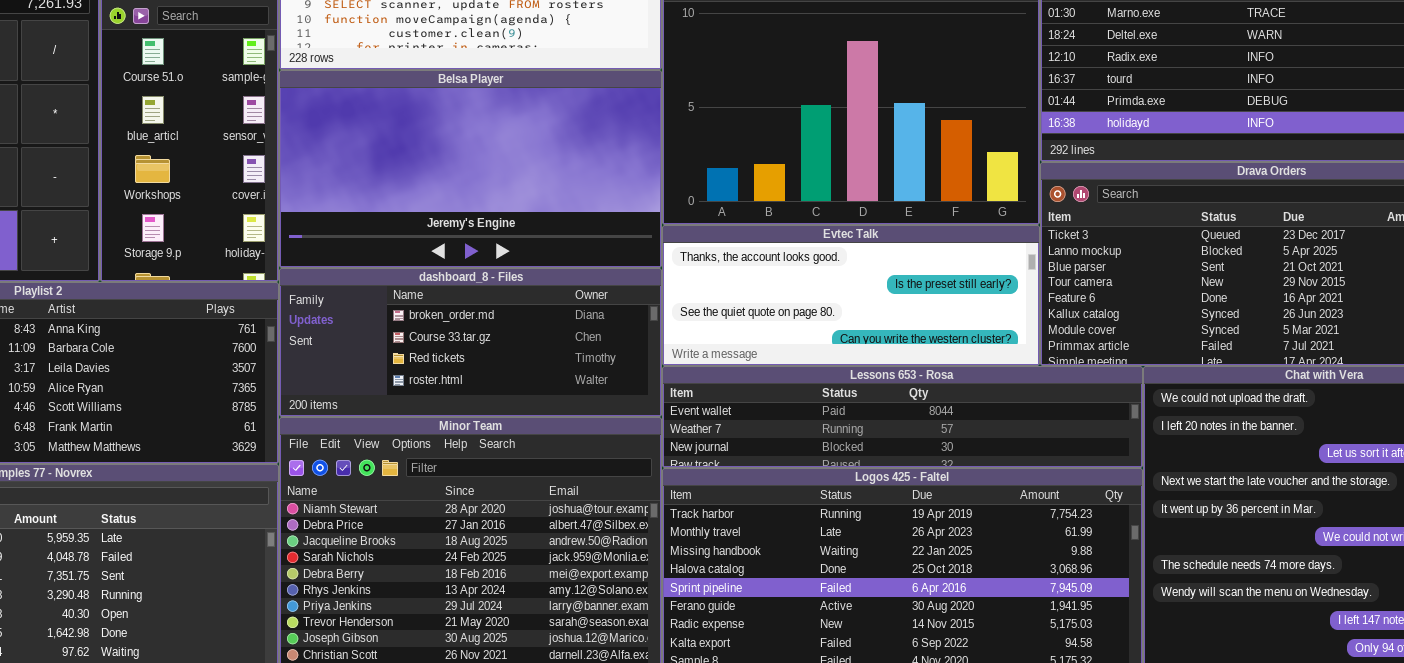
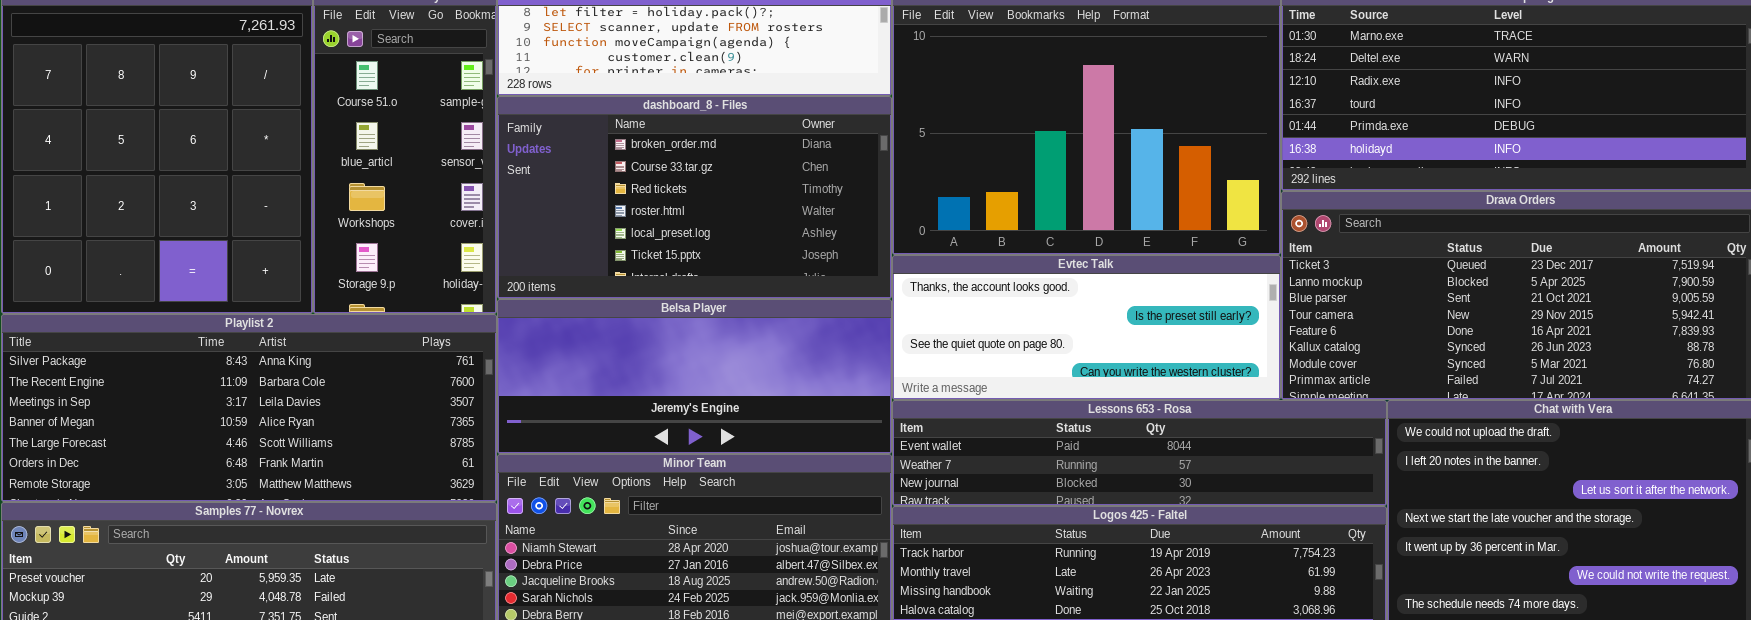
Belsa Player: [279,70,662,268] -> [497,299,892,454], moved, resized
dashboard_8 - Files: [279,268,662,417] -> [497,96,892,299], moved, resized

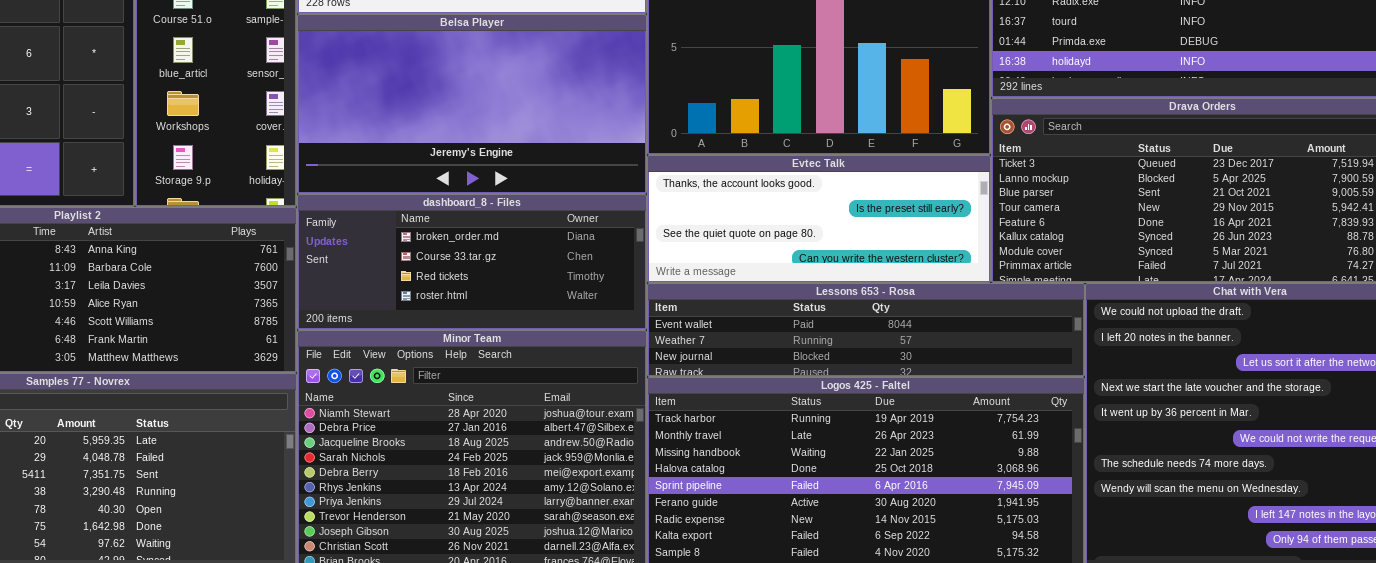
dashboard_8 - Files: [497,96,892,299] -> [297,194,647,330], moved, resized
Belsa Player: [497,299,892,454] -> [297,14,647,194], moved, resized

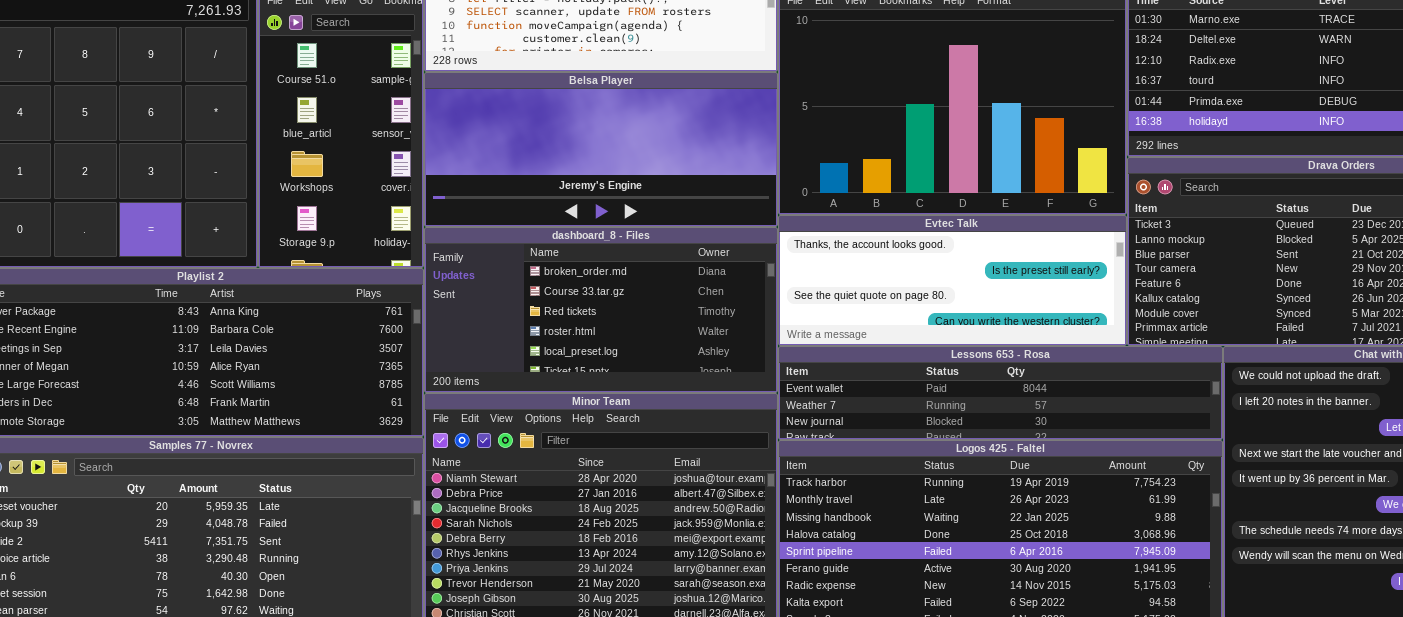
Belsa Player: [297,14,647,194] -> [424,72,778,227], resized
dashboard_8 - Files: [297,194,647,330] -> [424,227,778,393], resized

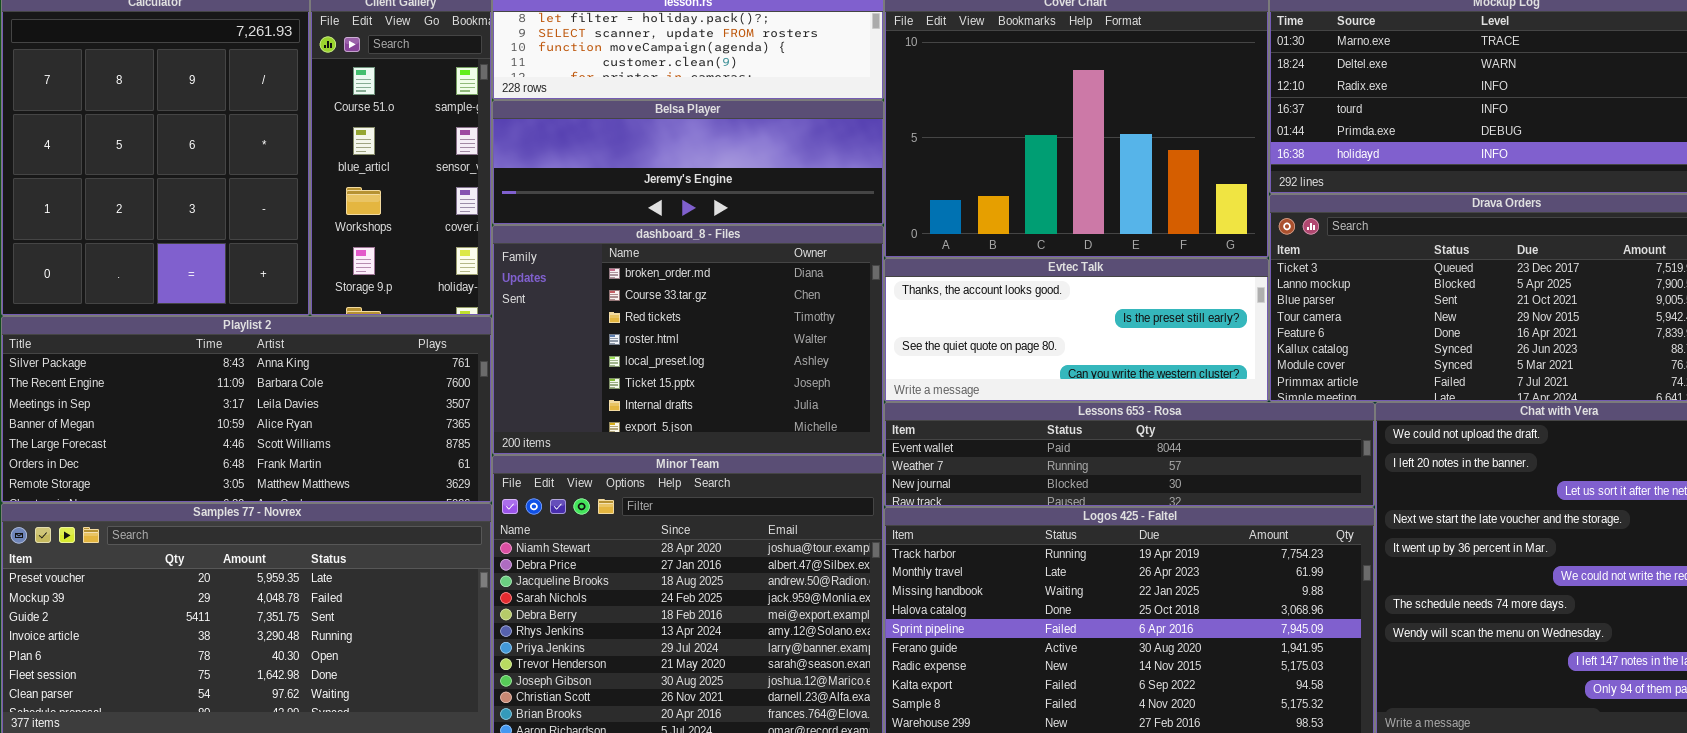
Belsa Player: [424,72,778,227] -> [492,100,884,225], resized
dashboard_8 - Files: [424,227,778,393] -> [492,225,884,455], resized

